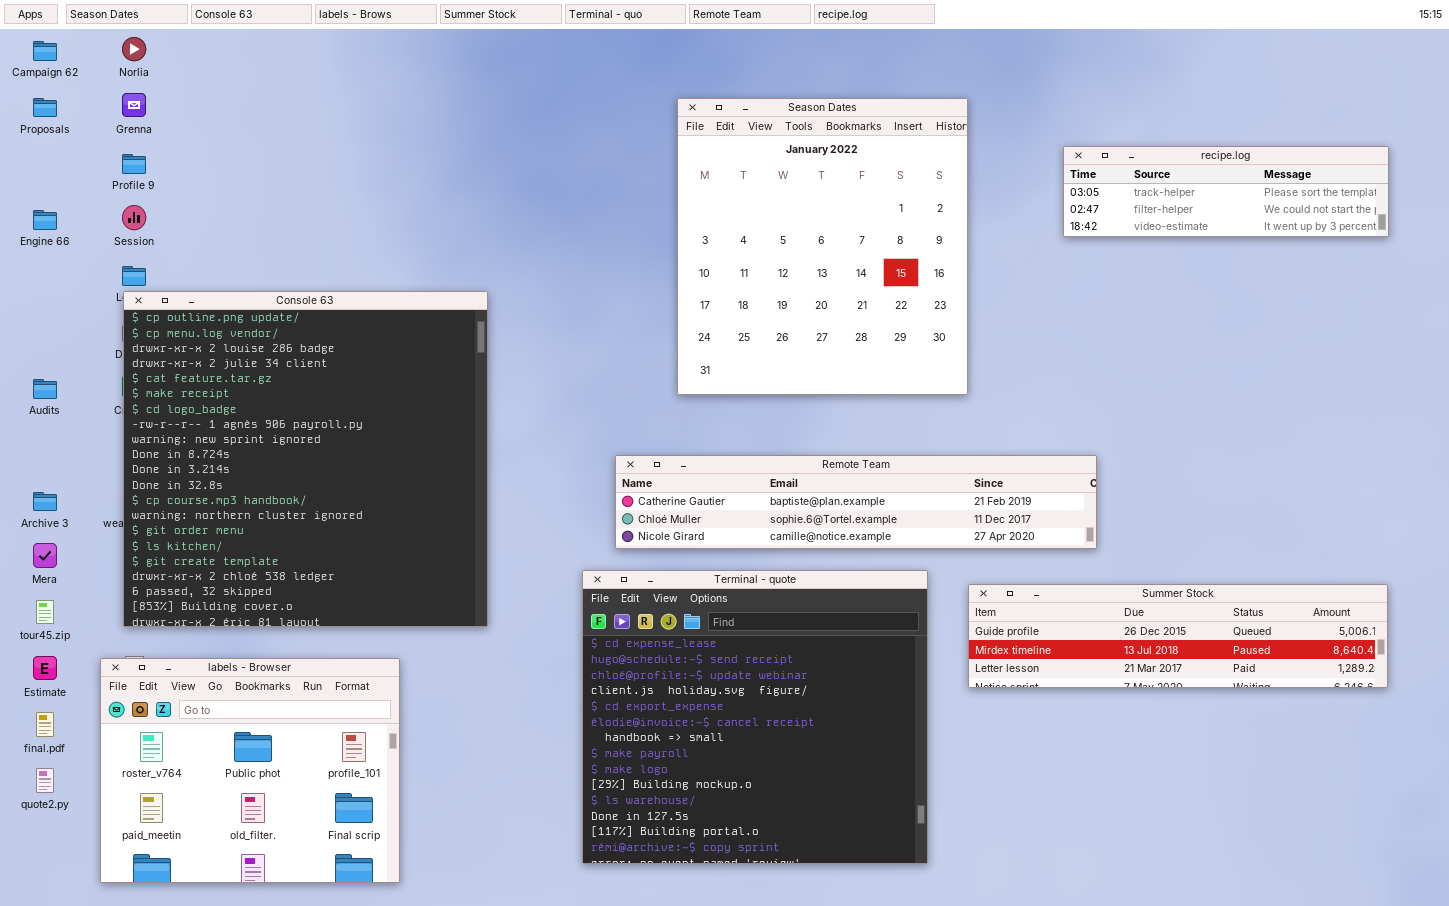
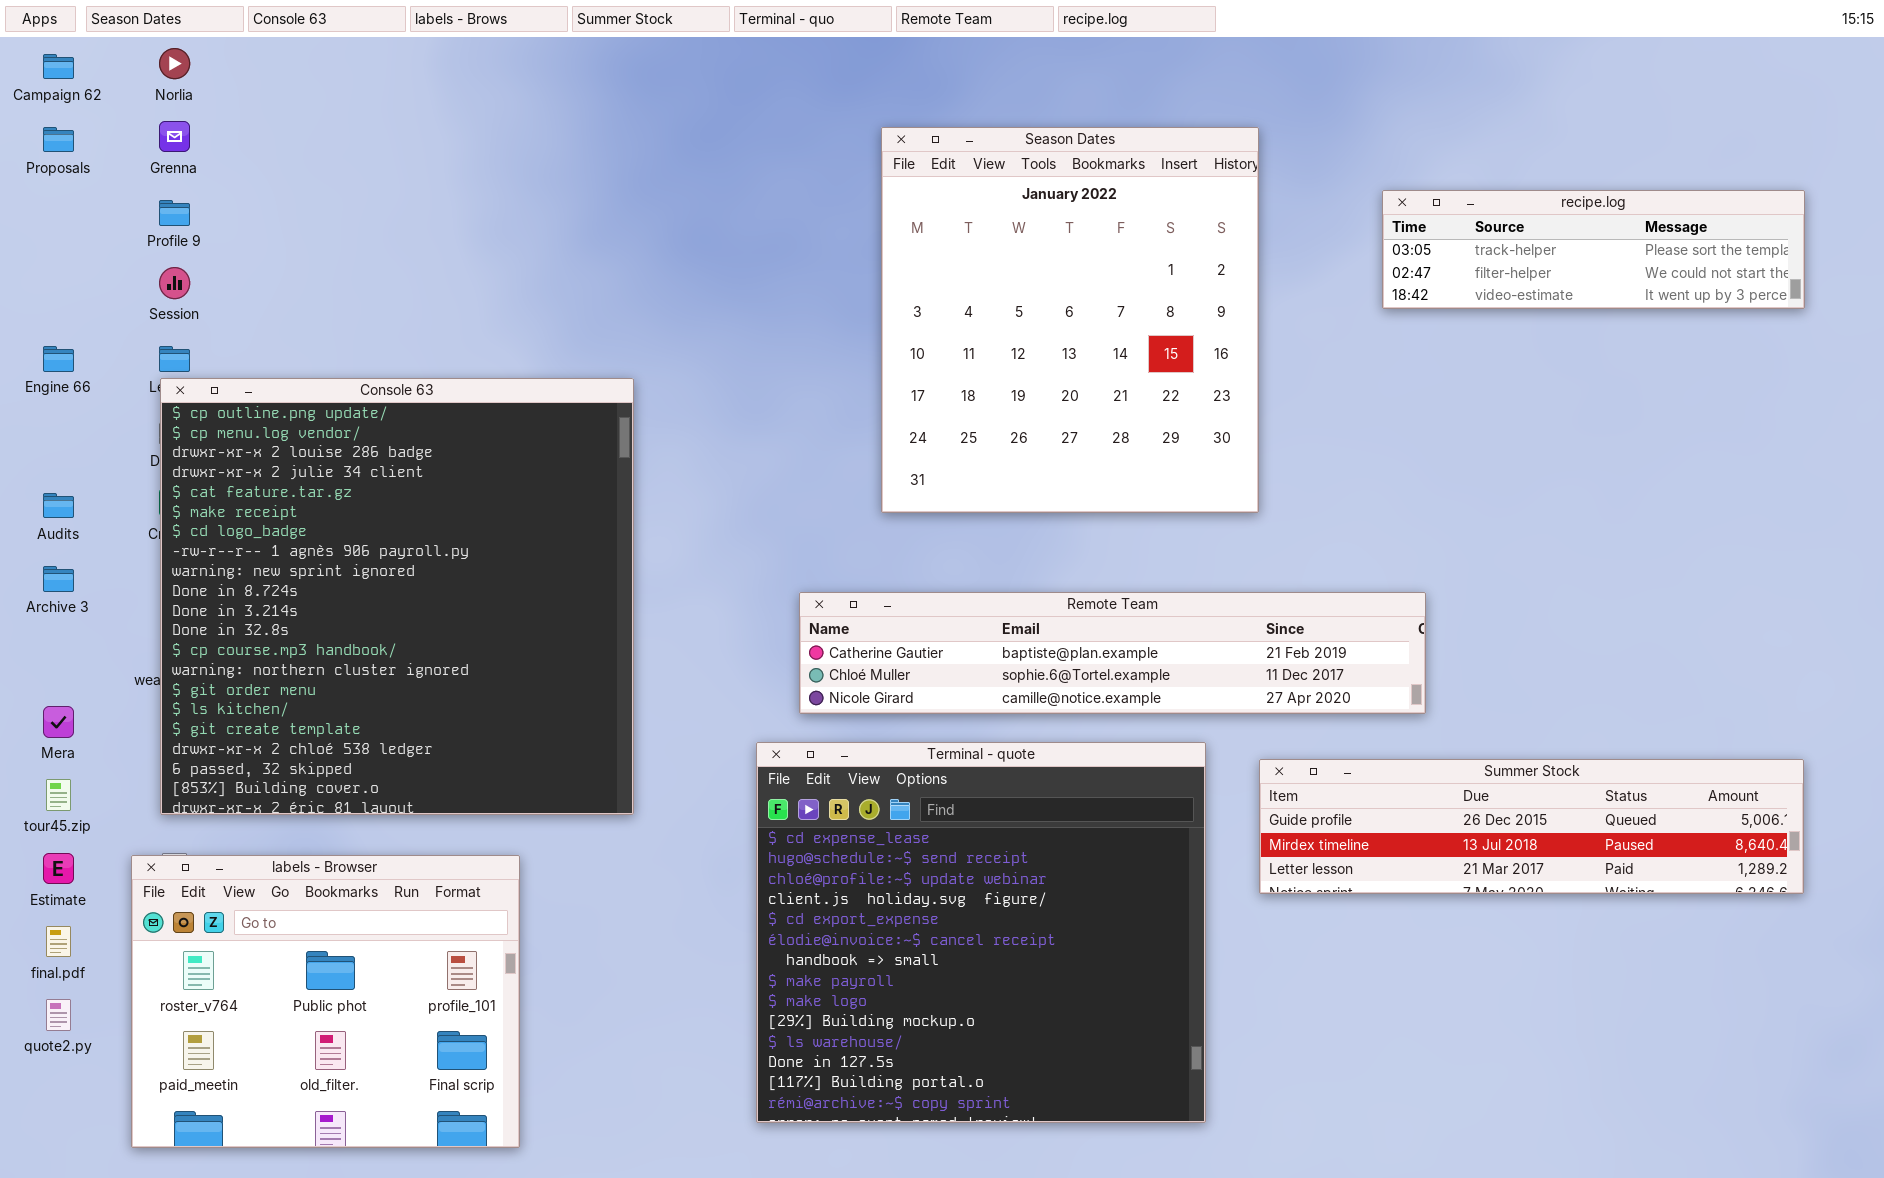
Engine 66: [33,210,57,230] -> [43,346,74,372], moved
Archive 3: [33,492,57,511] -> [43,566,74,592], moved

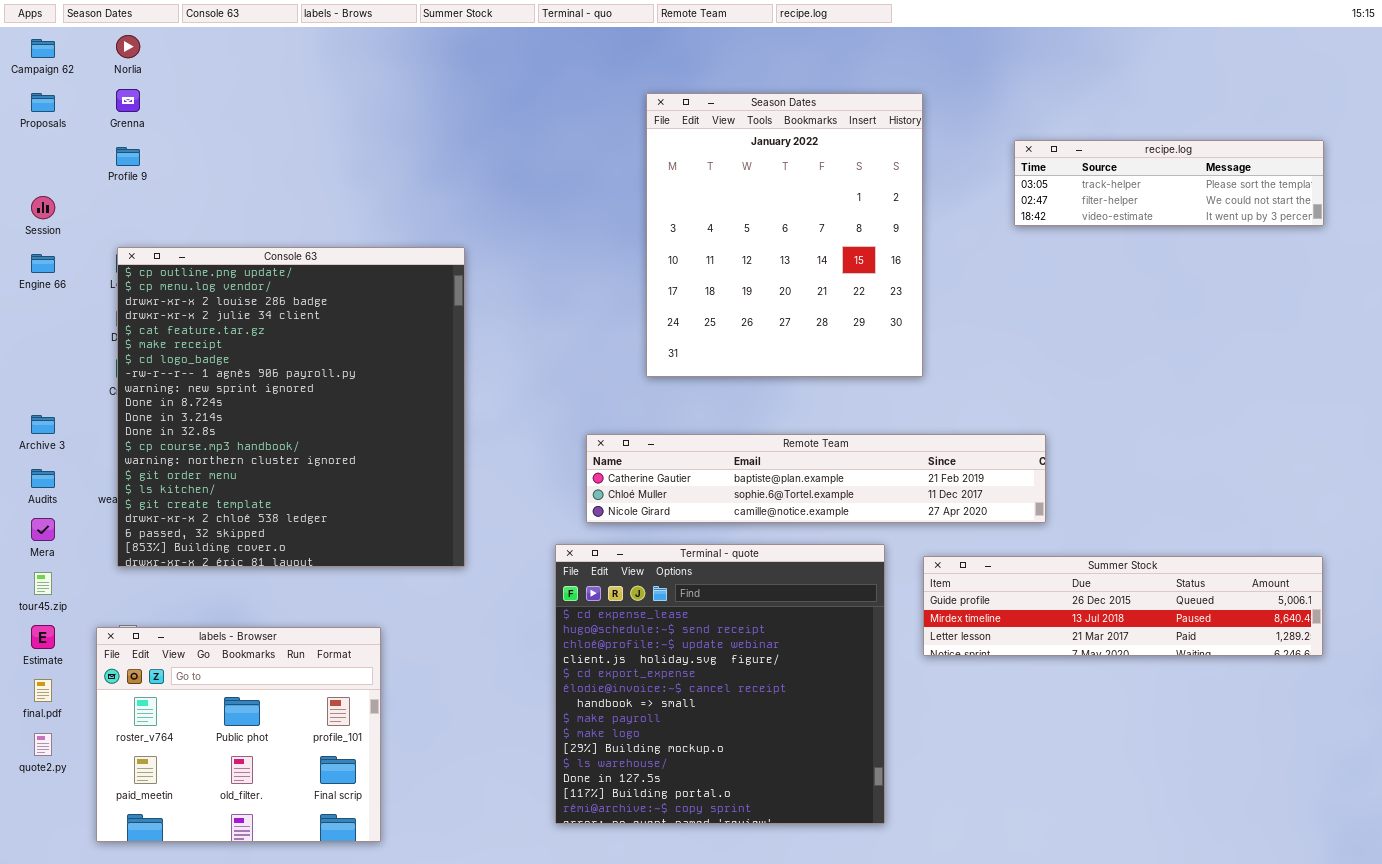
Session: [159,267,190,299] -> [31,196,55,219], moved
Console 63: [160,378,634,815] -> [117,247,465,567], moved
Audits: [43,493,74,518] -> [31,469,55,488], moved

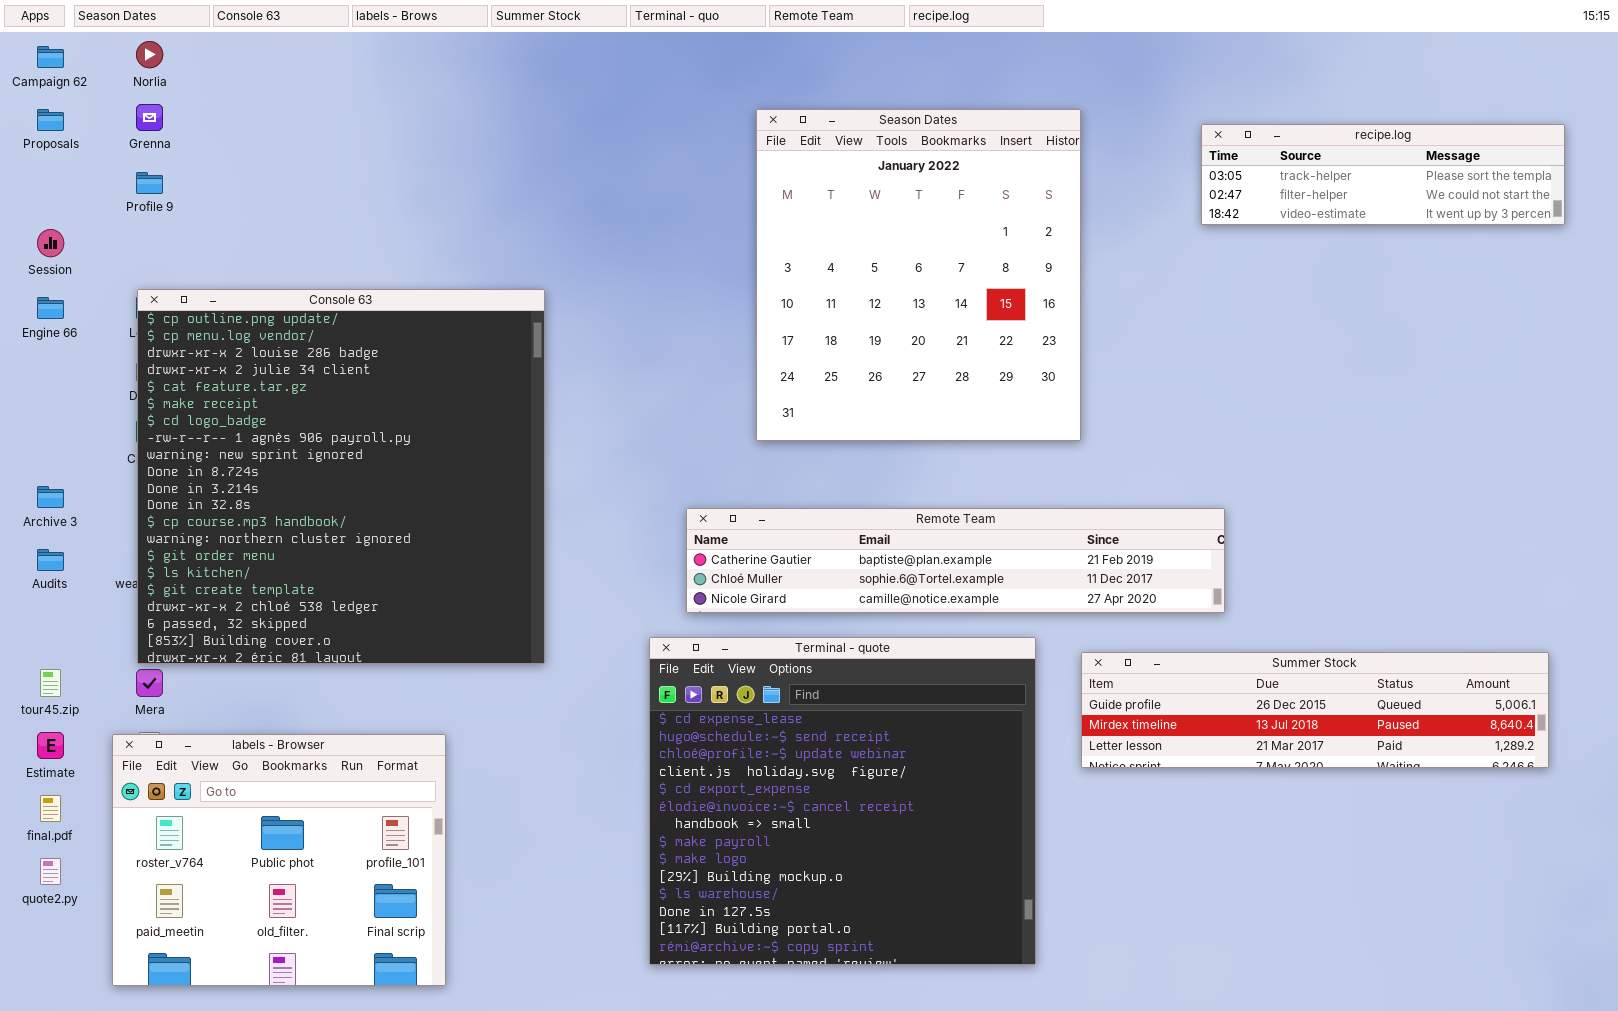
recipe.log: [1014,140,1324,226] -> [1201,124,1565,225], moved
Mera: [31,518,55,541] -> [136,669,163,697], moved

